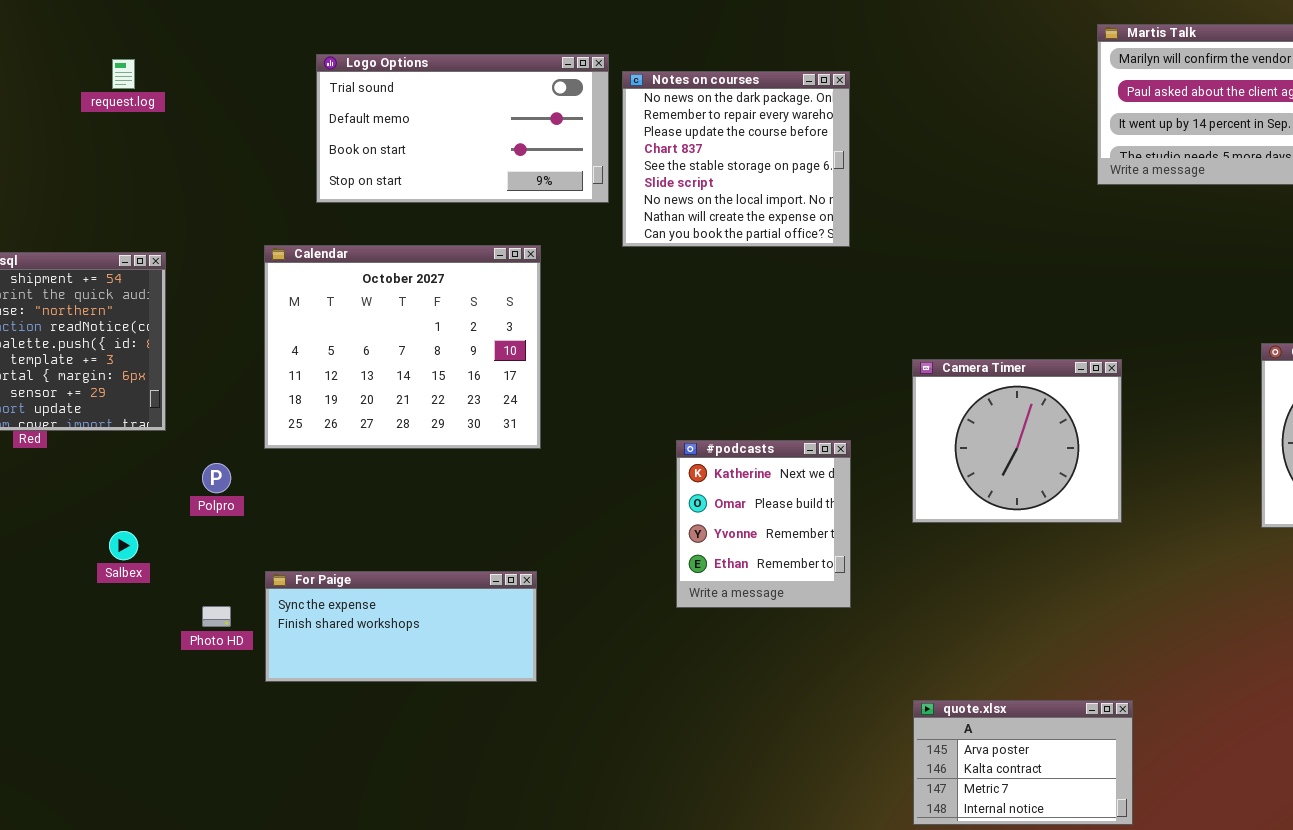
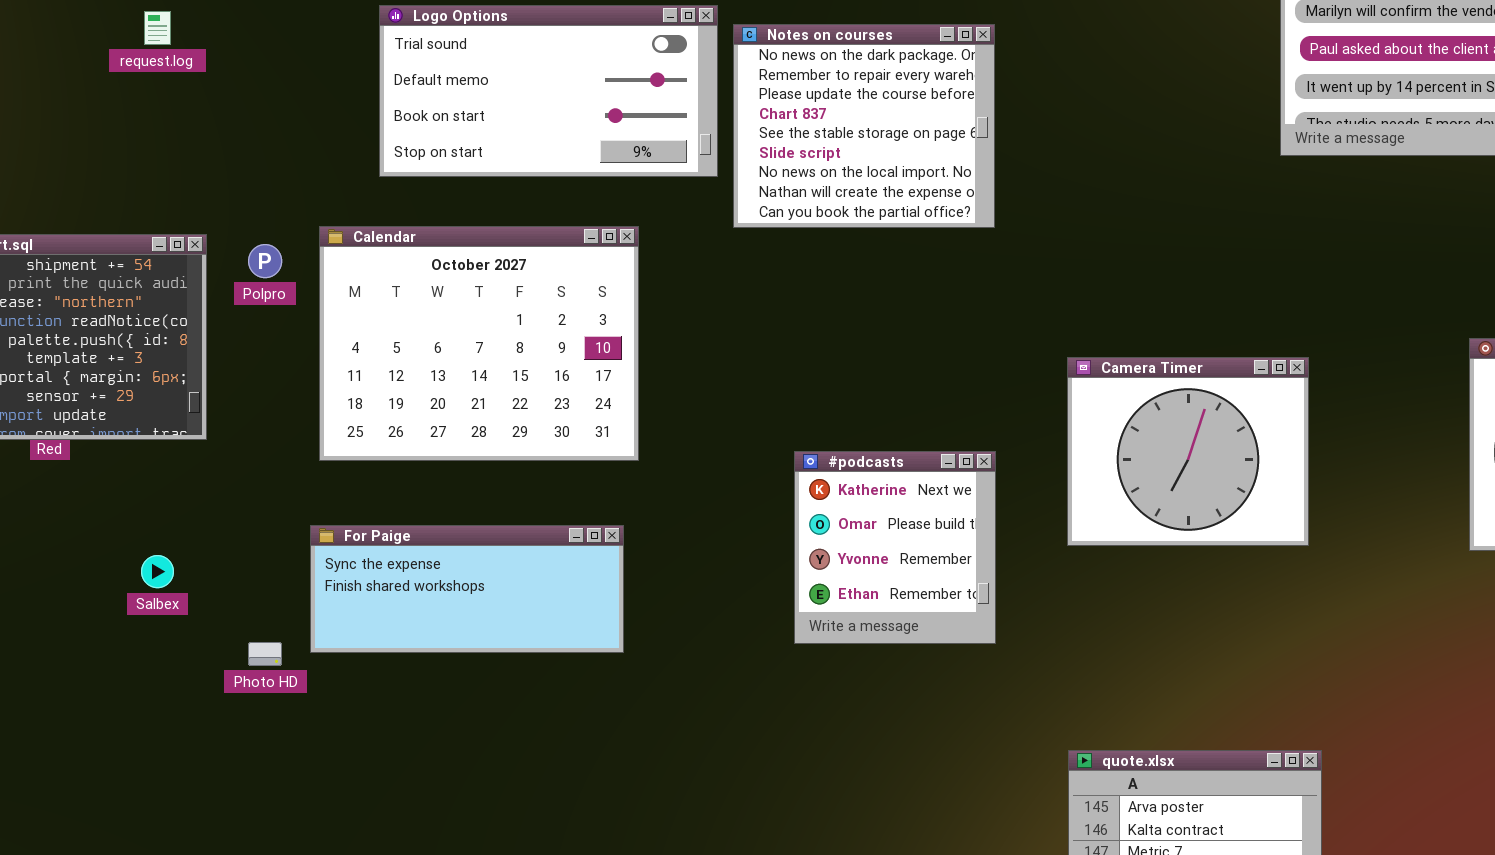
Polpro: [202,463,231,493] -> [248,244,282,278], moved
For Paige: [265,571,537,682] -> [310,525,624,653], moved

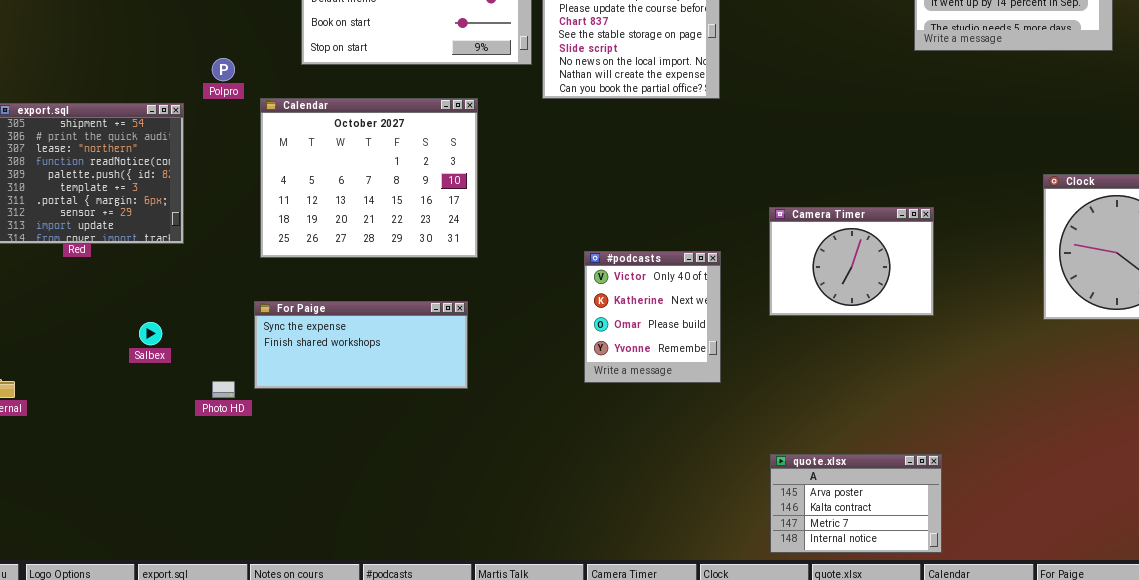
Polpro: [248,244,282,278] -> [212,58,235,81], moved
Camera Timer: [1067,357,1309,546] -> [769,207,934,316], resized
#podcasts: [794,451,996,644] -> [584,251,721,383], scrolled up 1 row

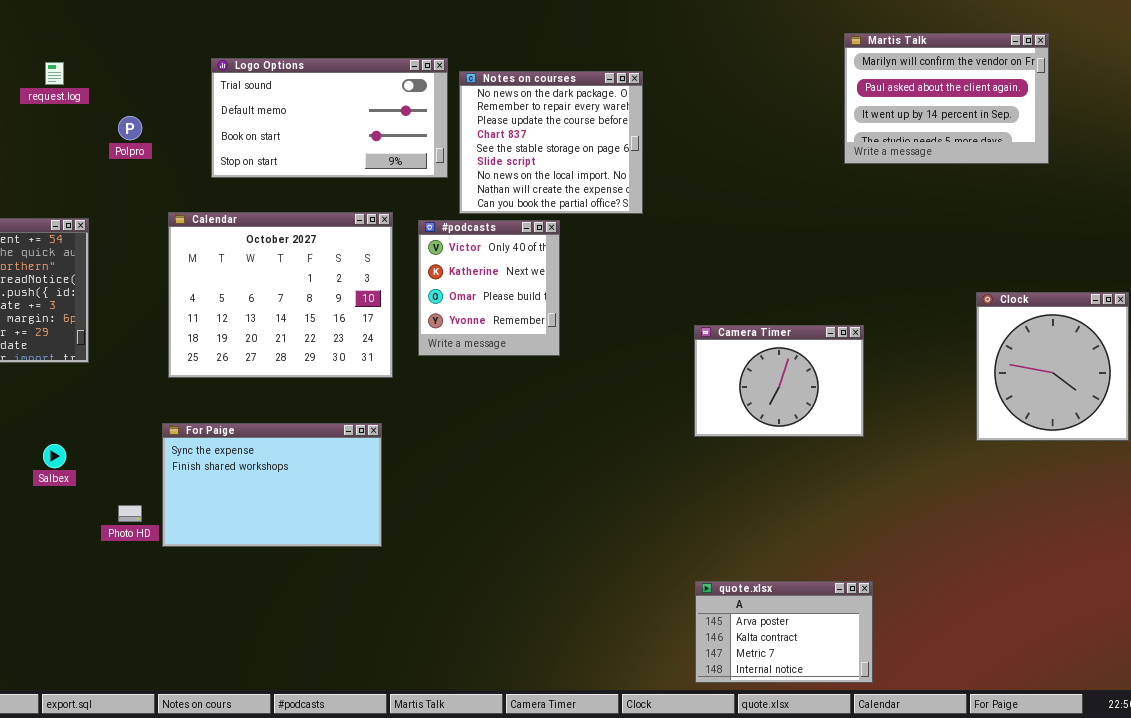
Polpro: [212,58,235,81] -> [118,116,142,140], moved
#podcasts: [584,251,721,383] -> [418,220,560,356], moved
For Paige: [254,301,468,389] -> [162,423,382,547], resized

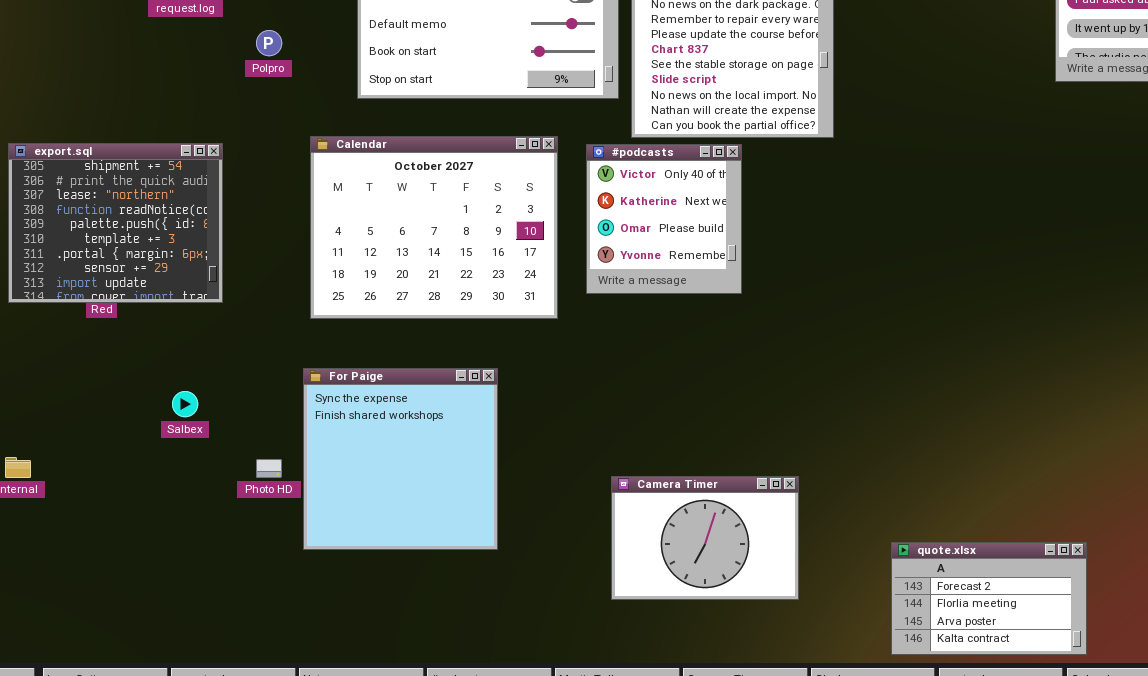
Camera Timer: [694,325,864,437] -> [611,476,799,600], moved
For Paige: [162,423,382,547] -> [303,368,498,550], resized
quote.xlsx: [695,581,873,683] -> [891,542,1087,655], scrolled up 2 rows

